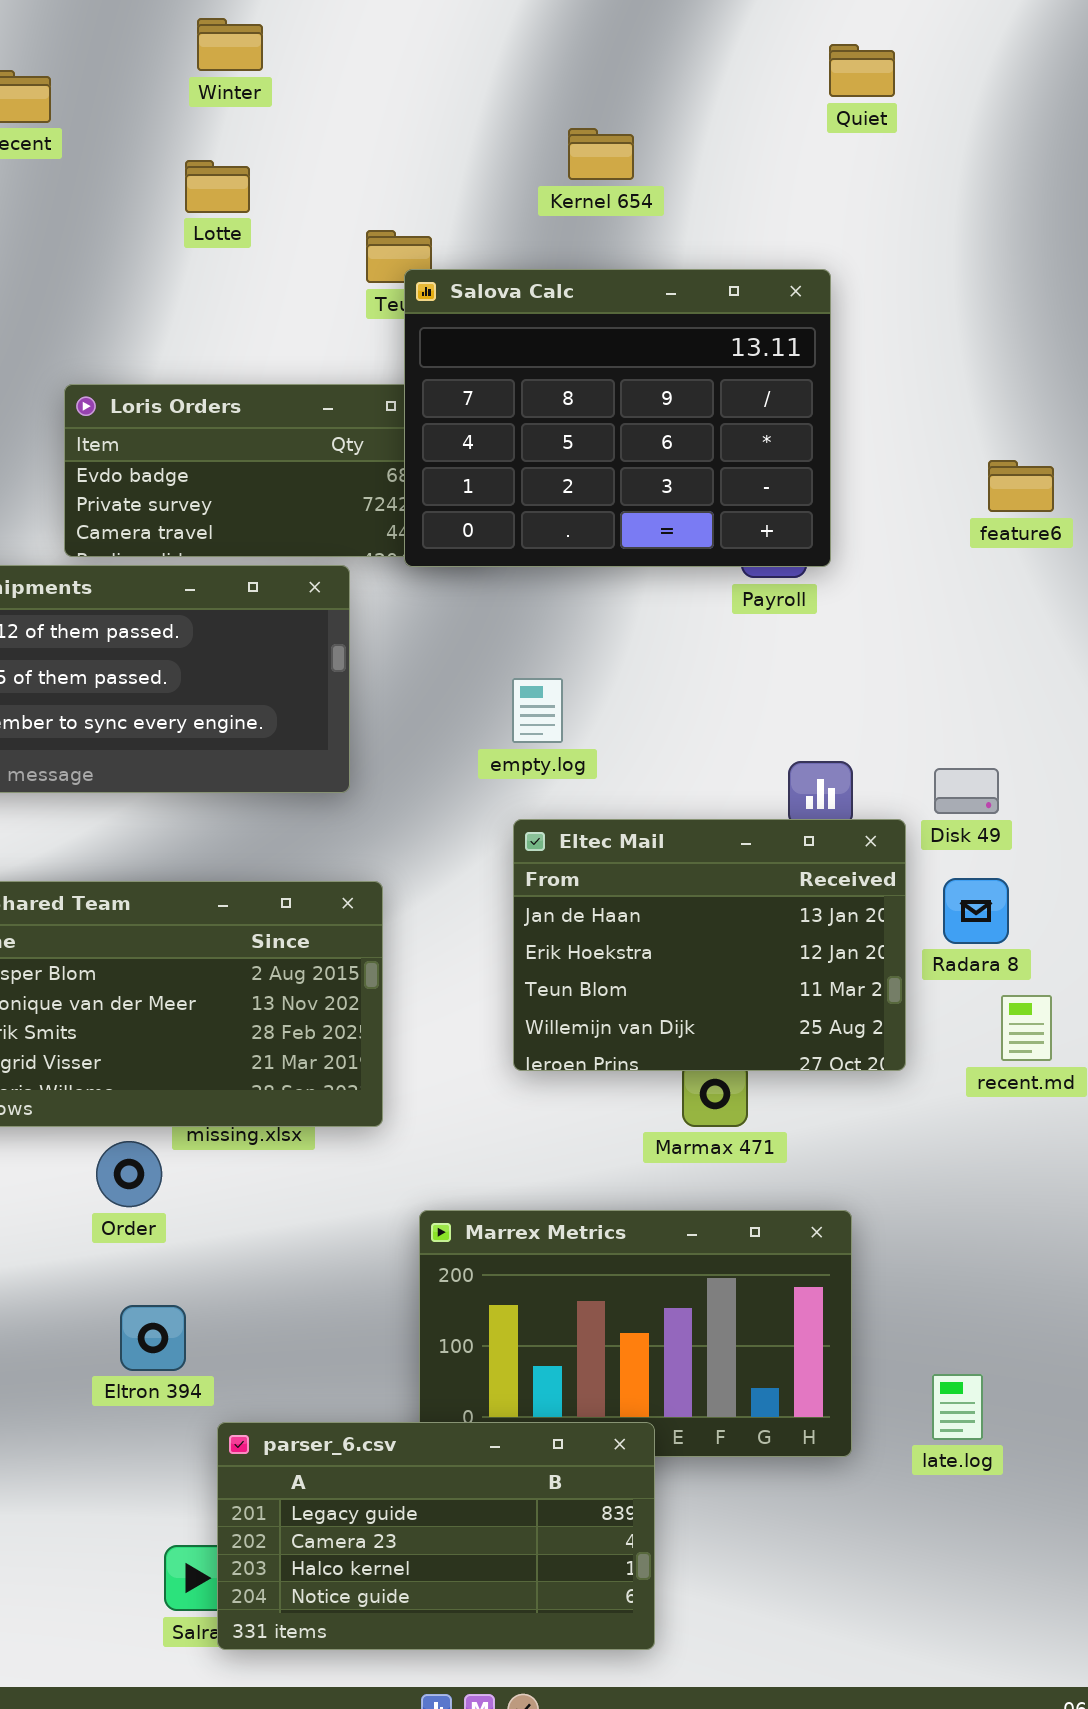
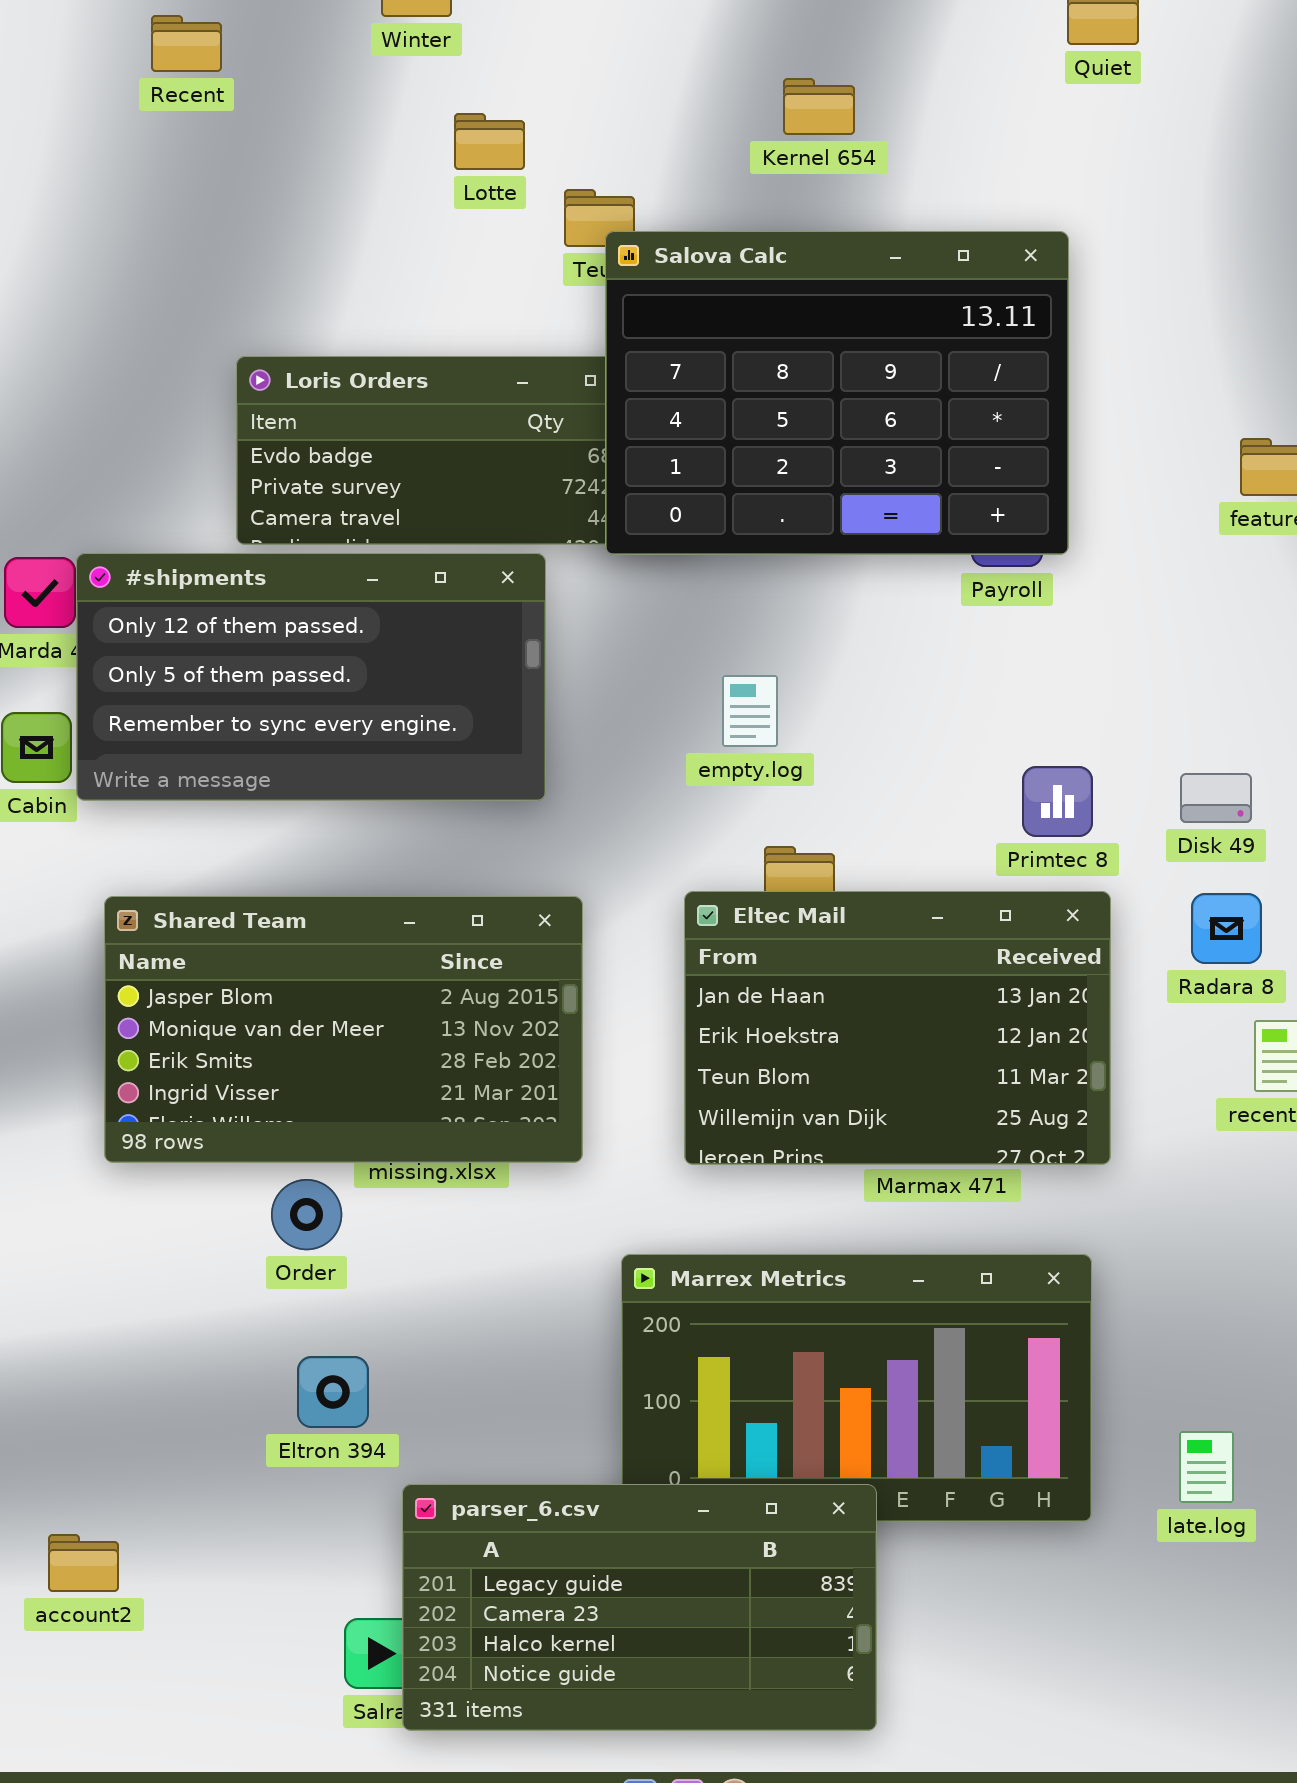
Lotte: [185,160,250,213] -> [454,113,525,170], moved
Eltec Mail: [513,819,906,1071] -> [684,891,1111,1165], moved

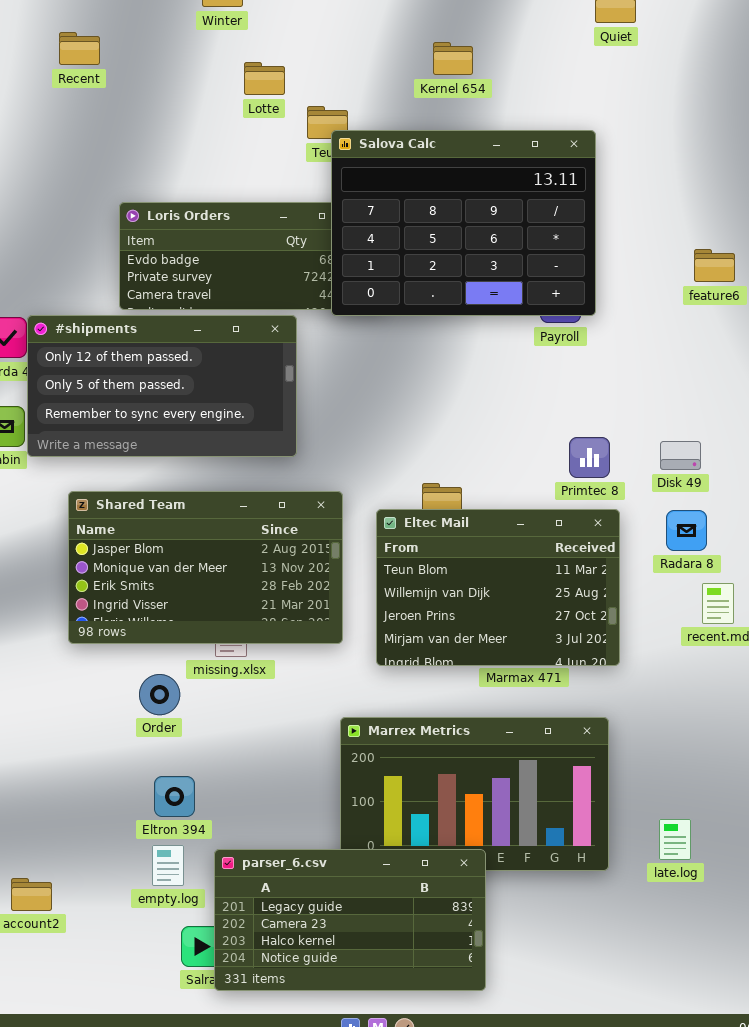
Recent: [151,15,222,72] -> [59,32,100,65], moved
empty.log: [722,675,778,747] -> [152,845,184,886], moved
Eltec Mail: [684,891,1111,1165] -> [376,509,620,666], scrolled down 2 rows
Shared Team: [104,896,583,1163] -> [68,491,343,644], moved

